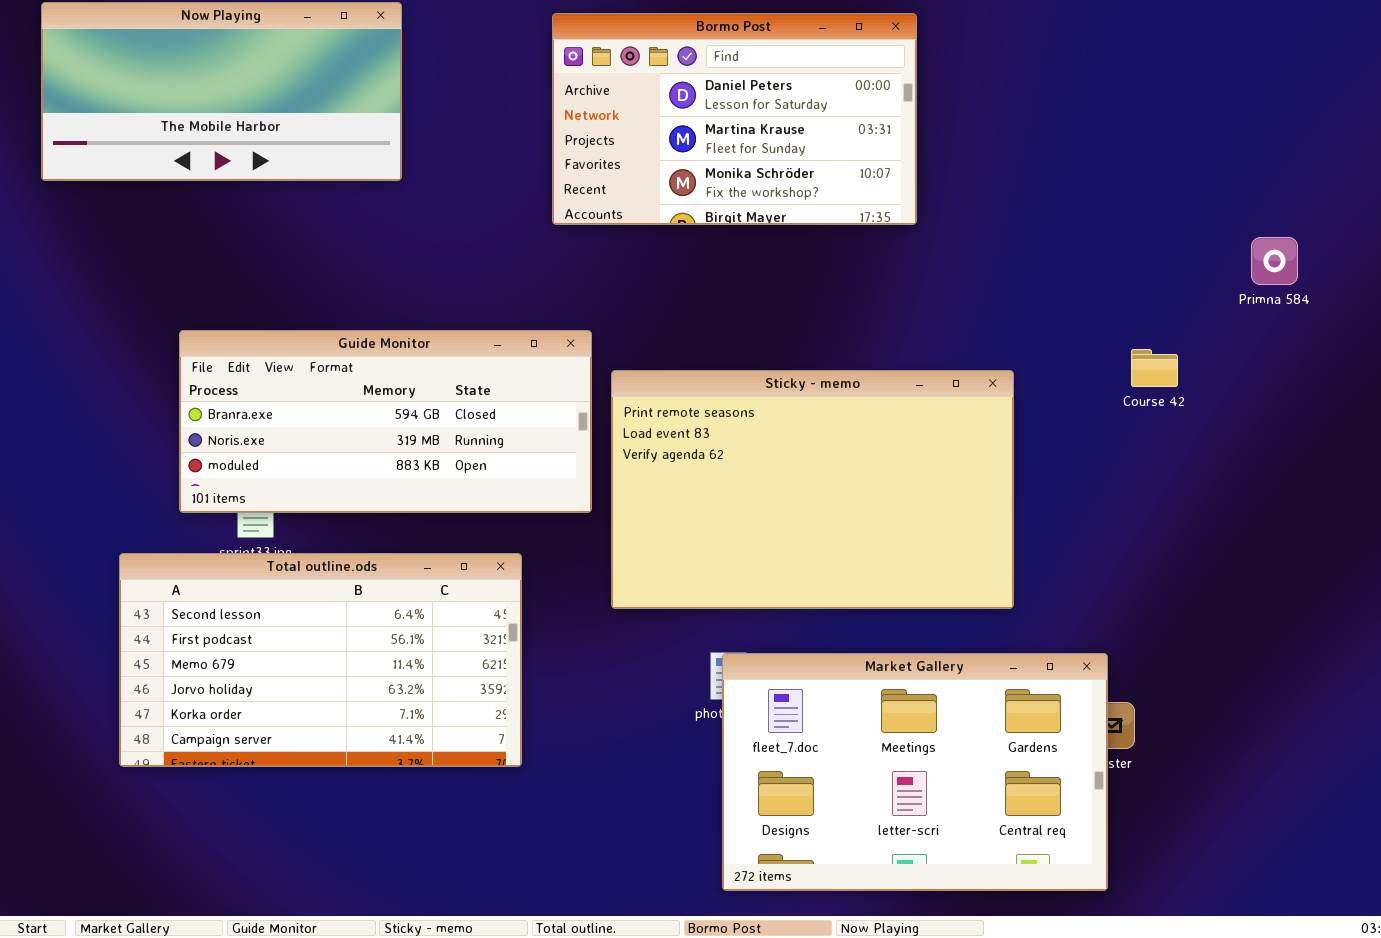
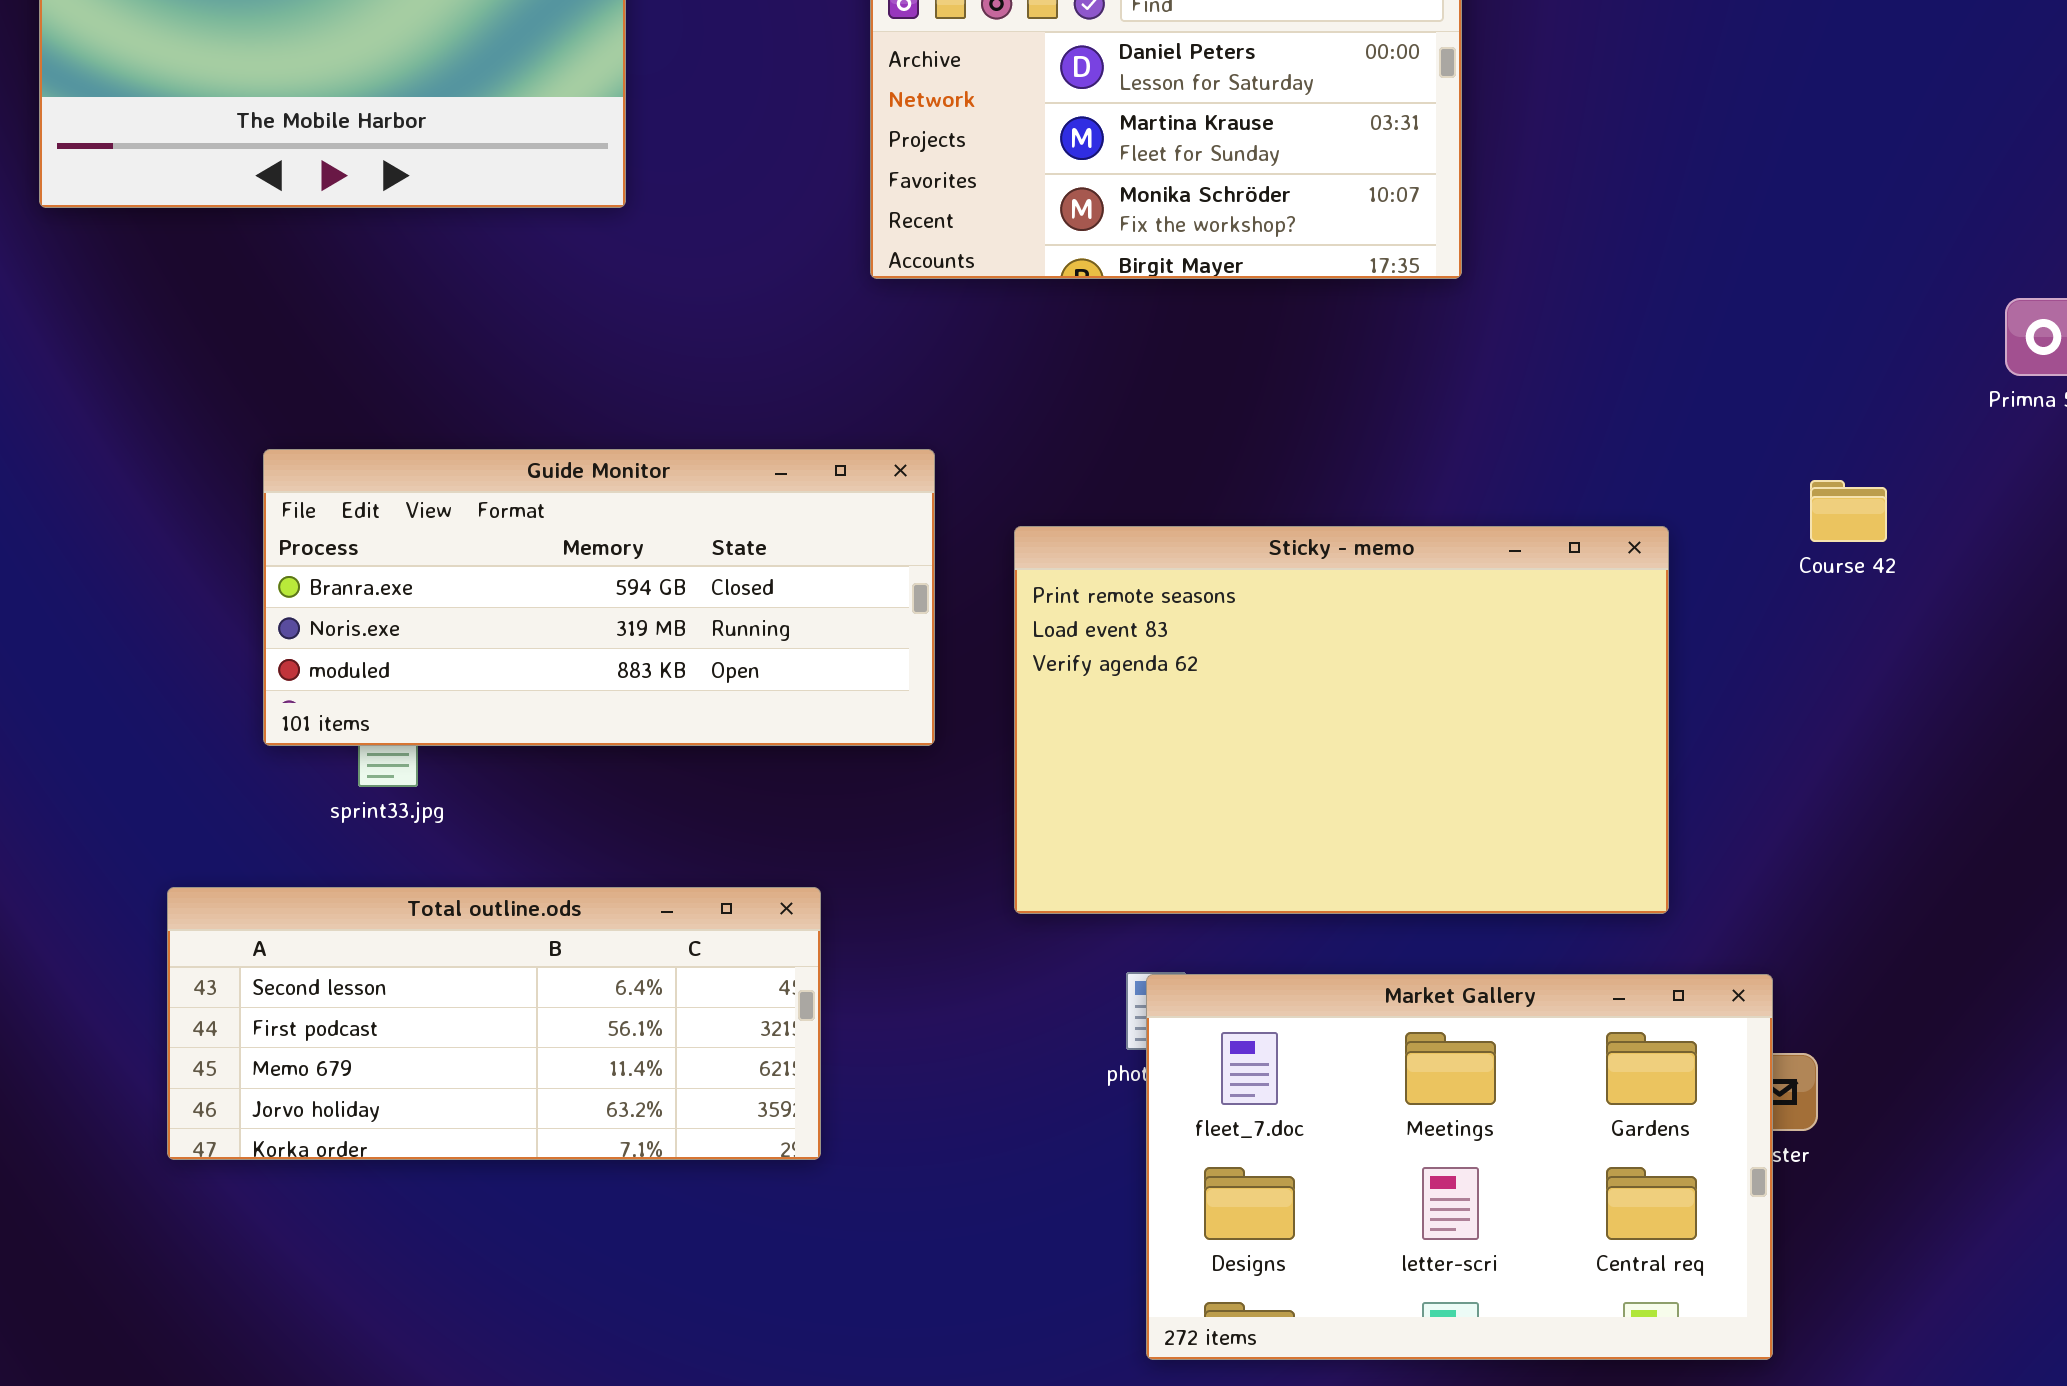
Sticky - memo: [611,370,1014,609] -> [1014,526,1669,914], moved
Total outline.ods: [119,553,522,767] -> [167,887,821,1160], resized

